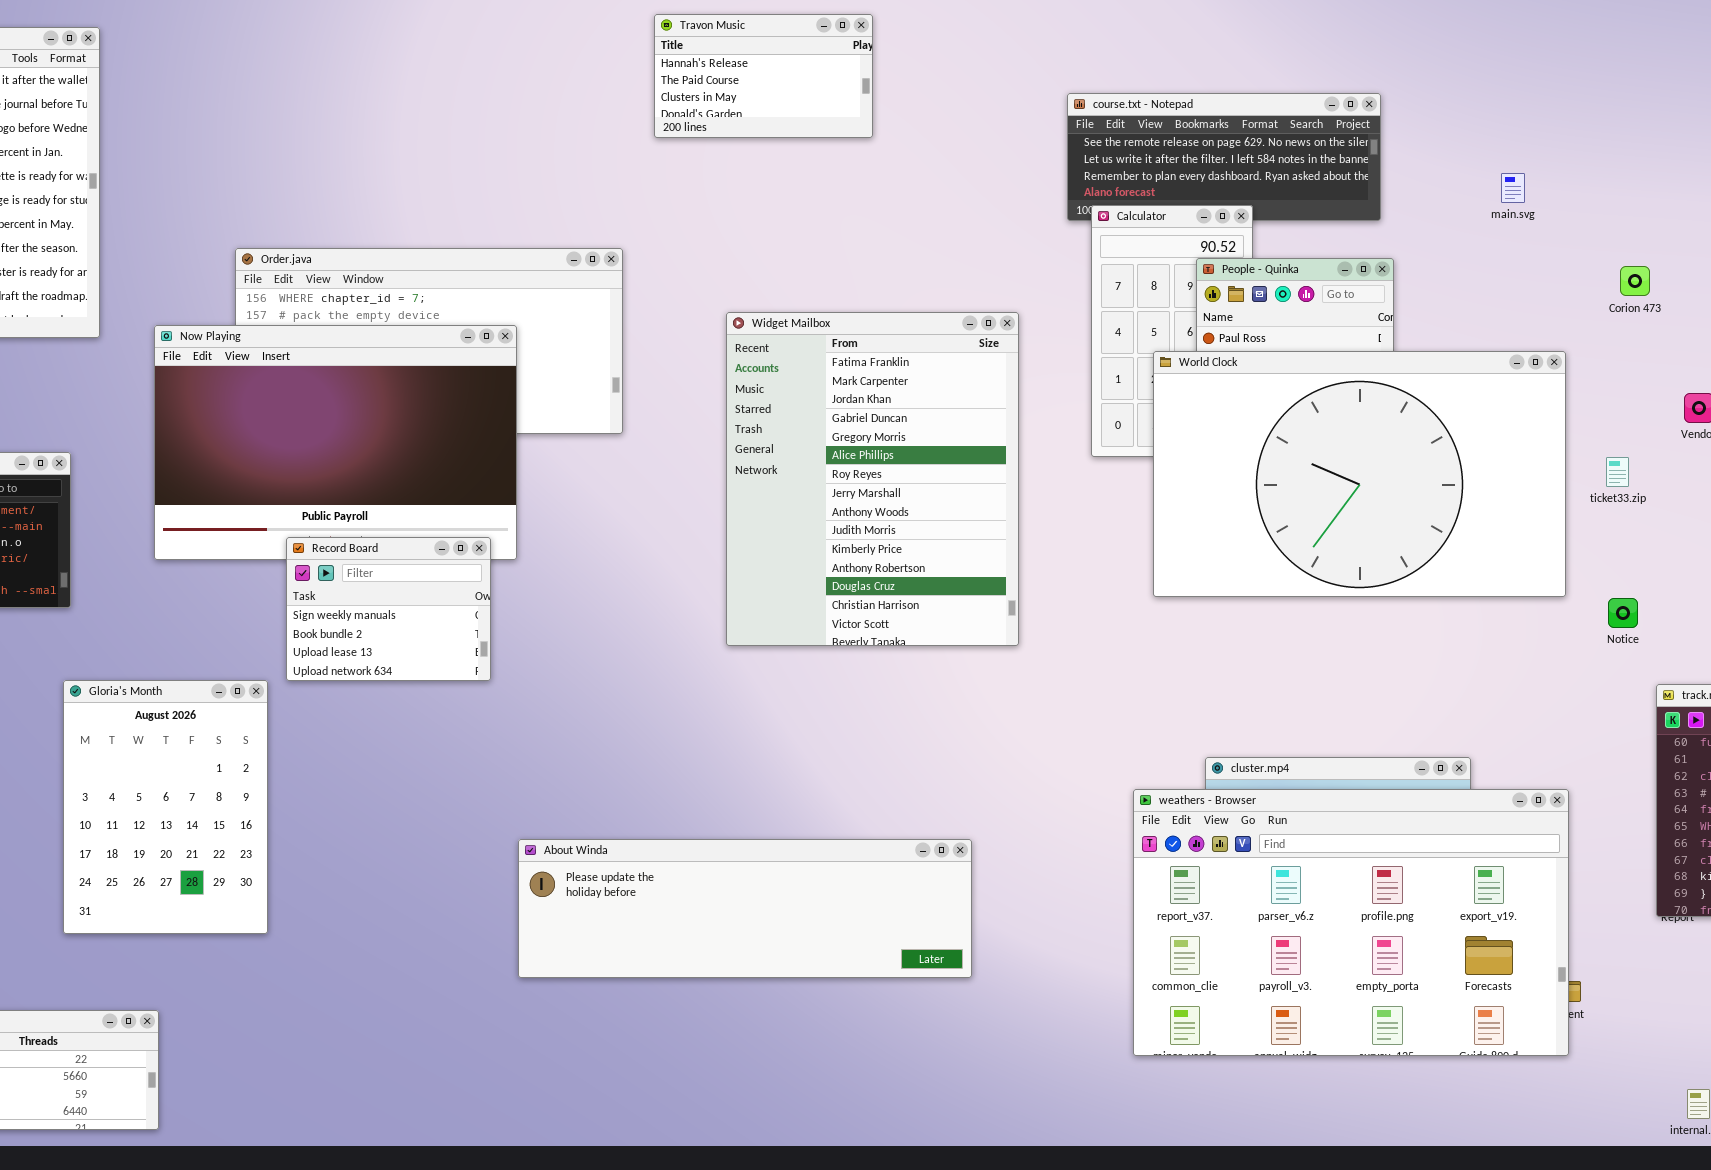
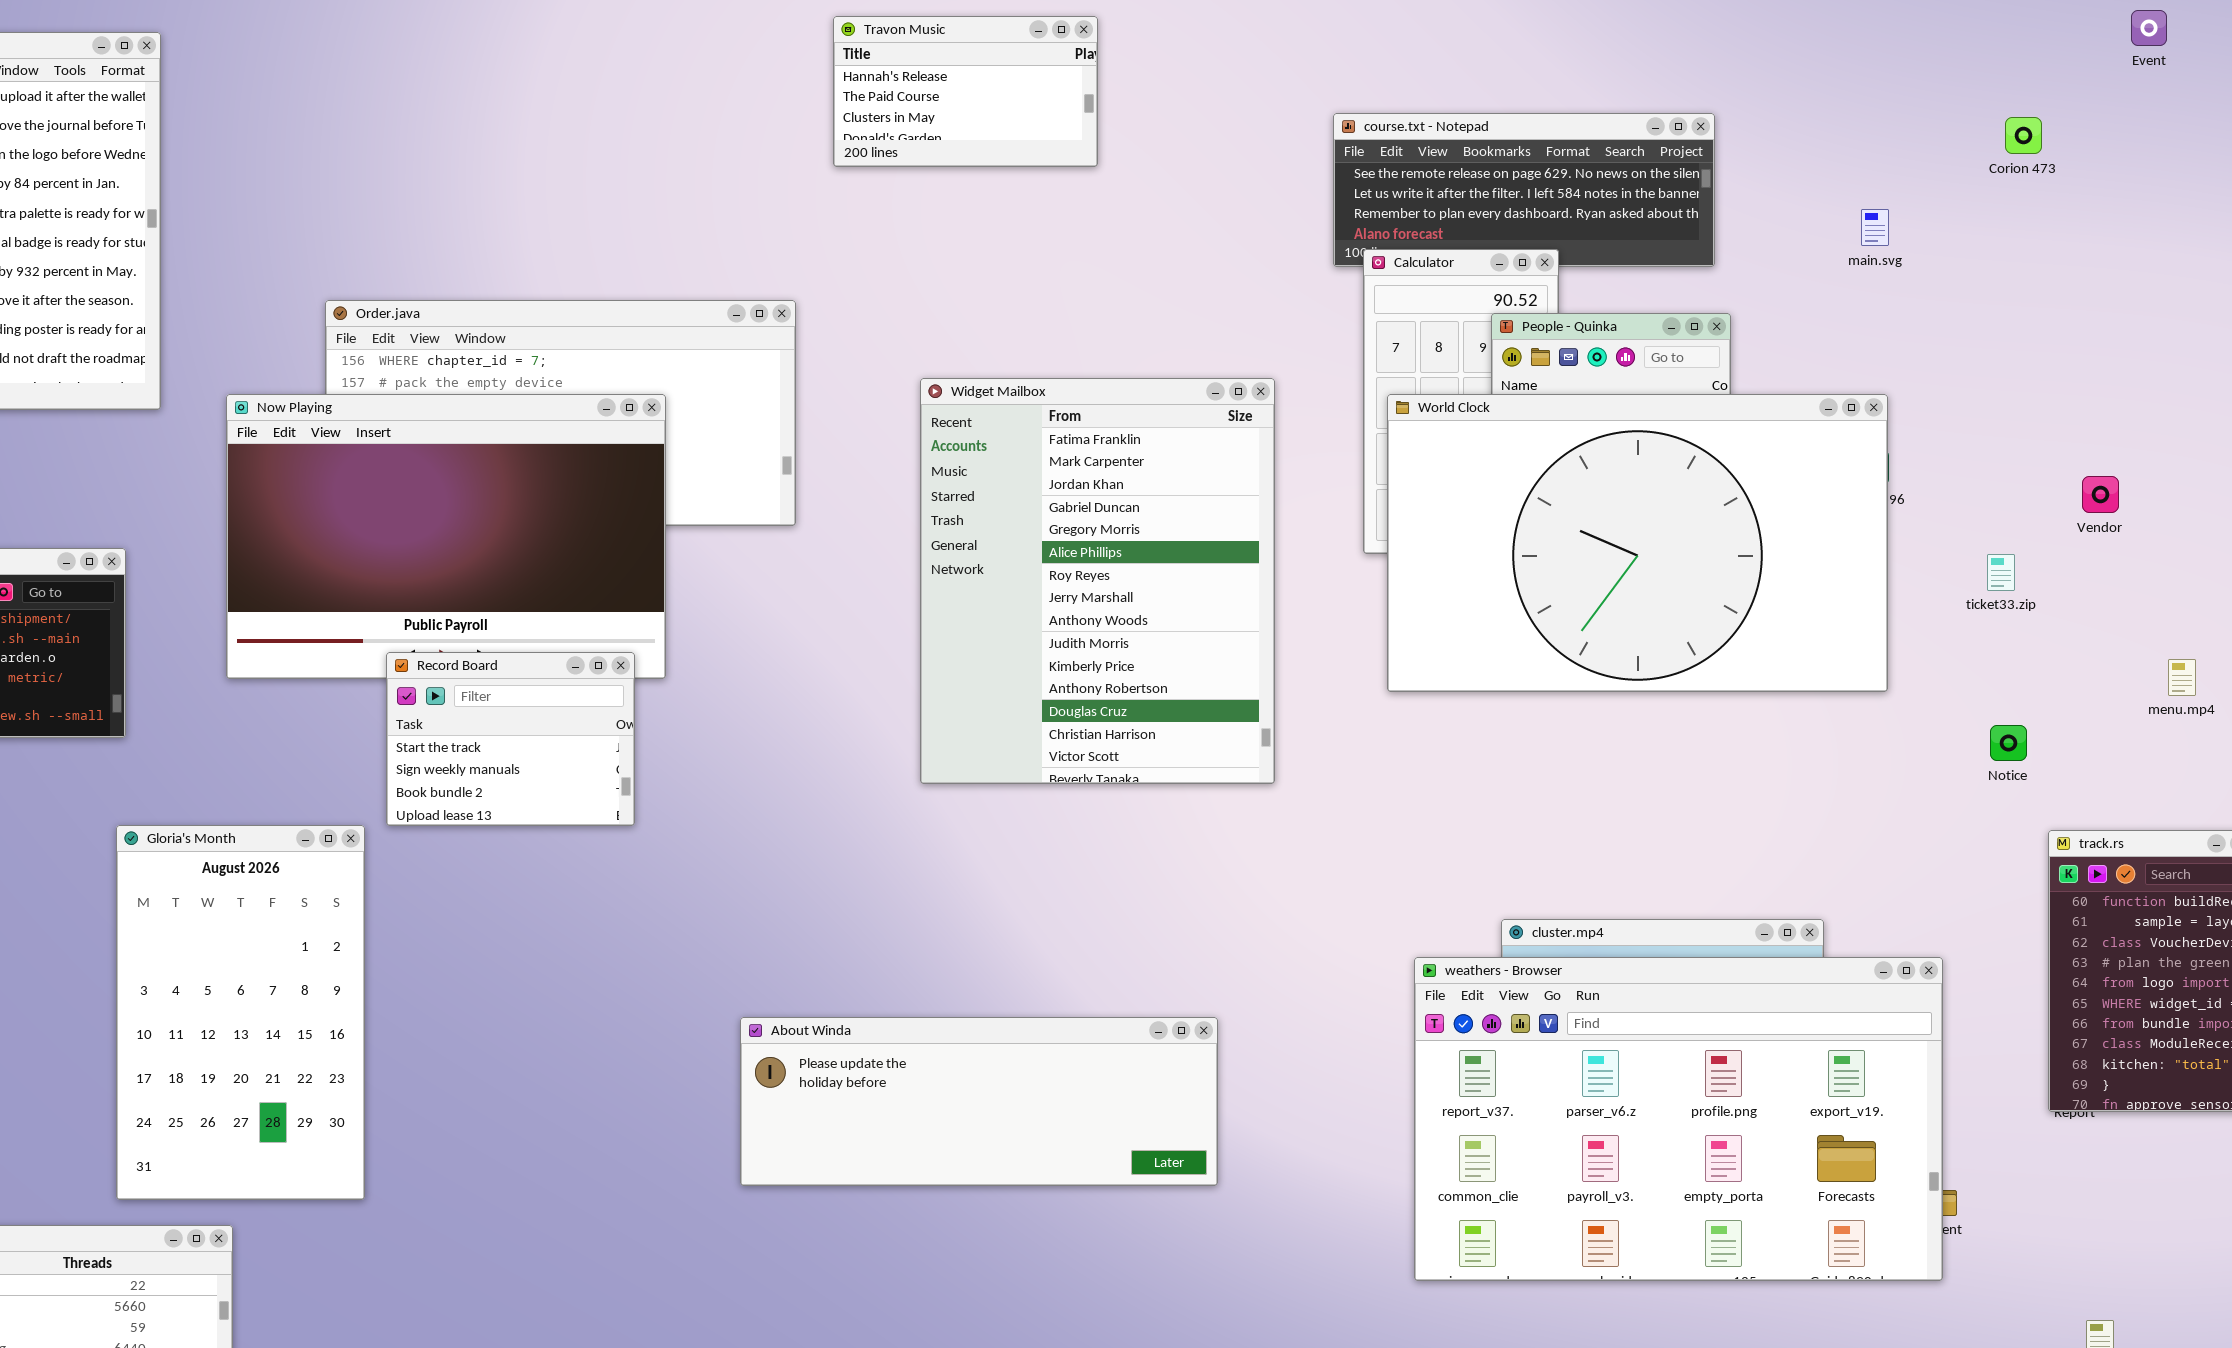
Corion 473: [1620,266,1650,296] -> [2005,117,2042,154], moved
World Clock: [1153,351,1566,597] -> [1387,394,1888,692], moved
Record Board: [286,537,491,681] -> [386,652,635,826], scrolled up 1 row
Gloria's Month: [63,680,268,934] -> [116,825,365,1200], resized
About Winda: [518,839,972,978] -> [740,1017,1218,1186], resized

